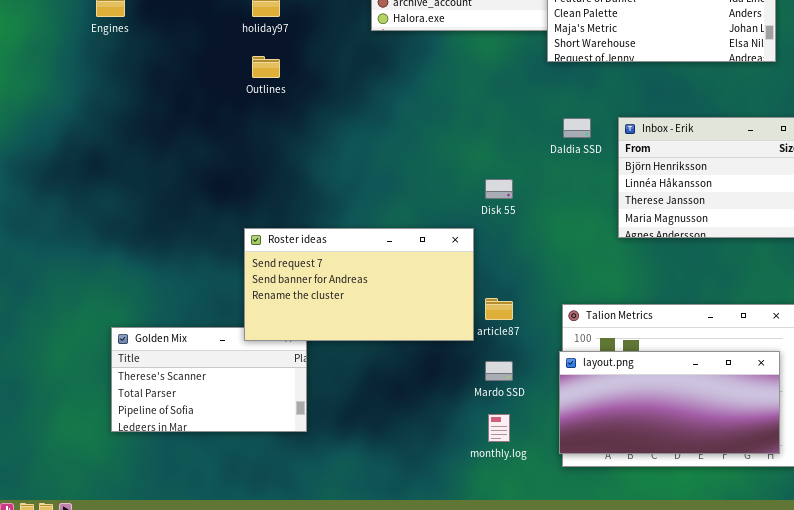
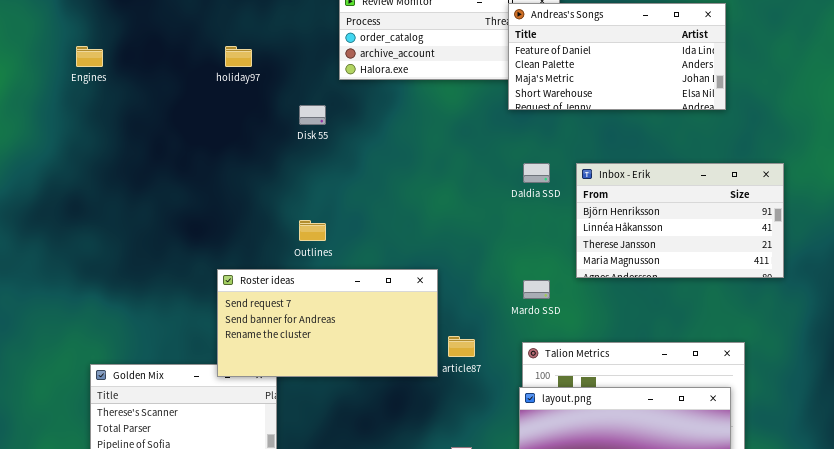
Outlines: [252,56,280,78] -> [299,220,326,241], moved
Disk 55: [485,179,513,199] -> [299,105,326,125], moved
Mardo SSD: [485,361,513,381] -> [523,280,550,299], moved

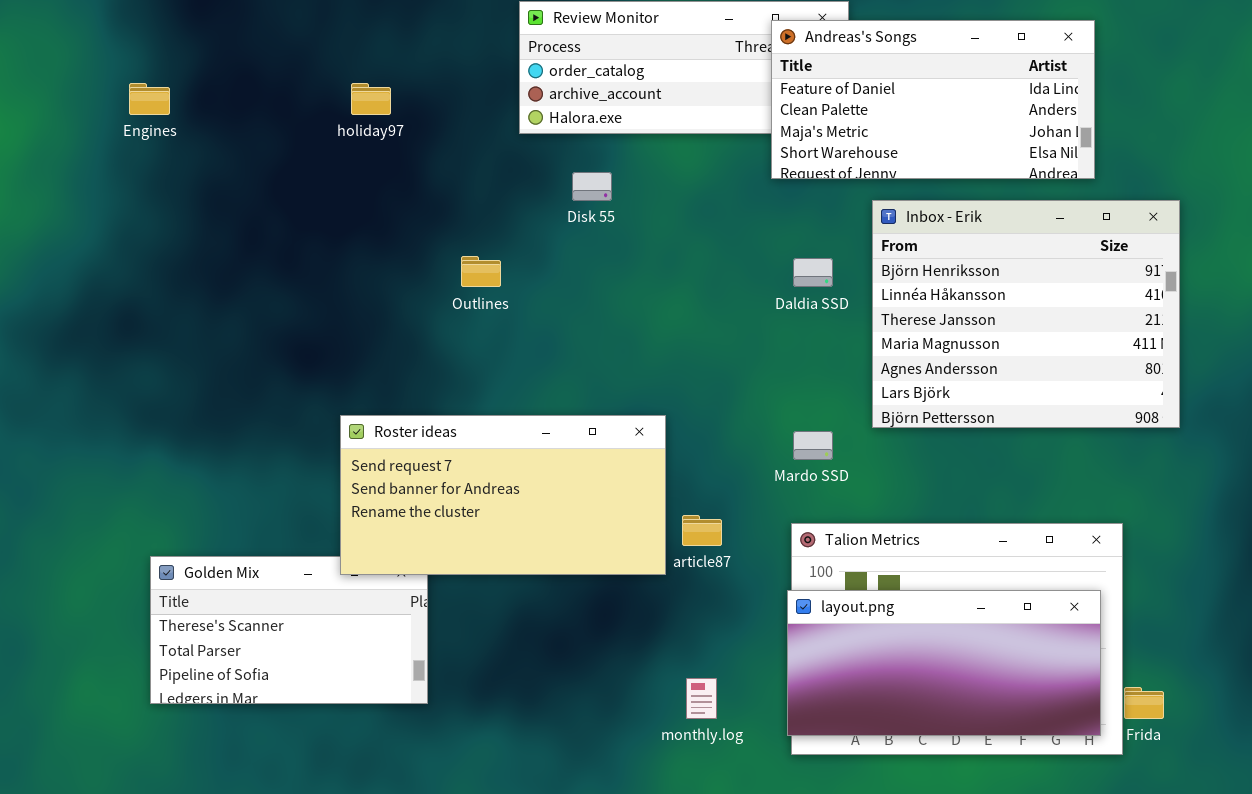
Disk 55: [299,105,326,125] -> [572,172,612,201], moved
Inbox - Erik: [576,163,784,278] -> [872,200,1180,428], resized
Outlines: [299,220,326,241] -> [461,256,501,287], moved

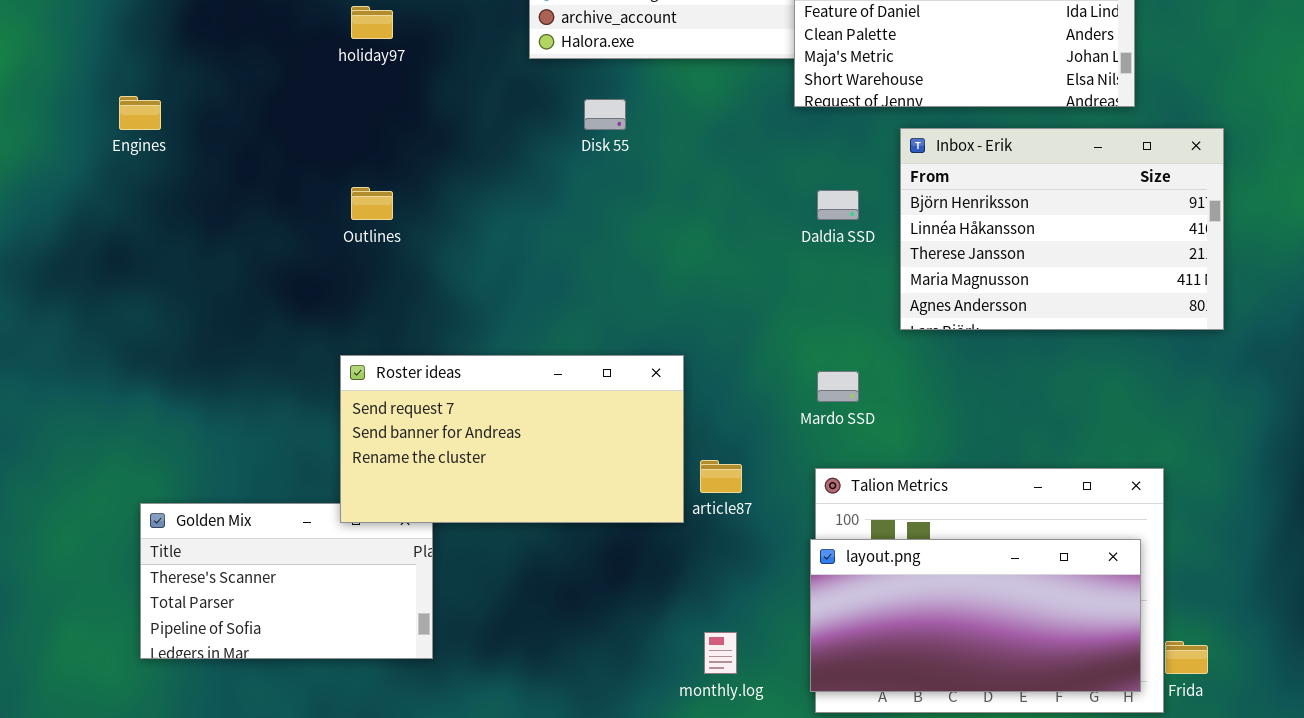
Engines: [129,83,170,115] -> [119,96,161,130], moved
Inbox - Erik: [872,200,1180,428] -> [900,128,1224,330], resized
Outlines: [461,256,501,287] -> [351,187,393,220], moved

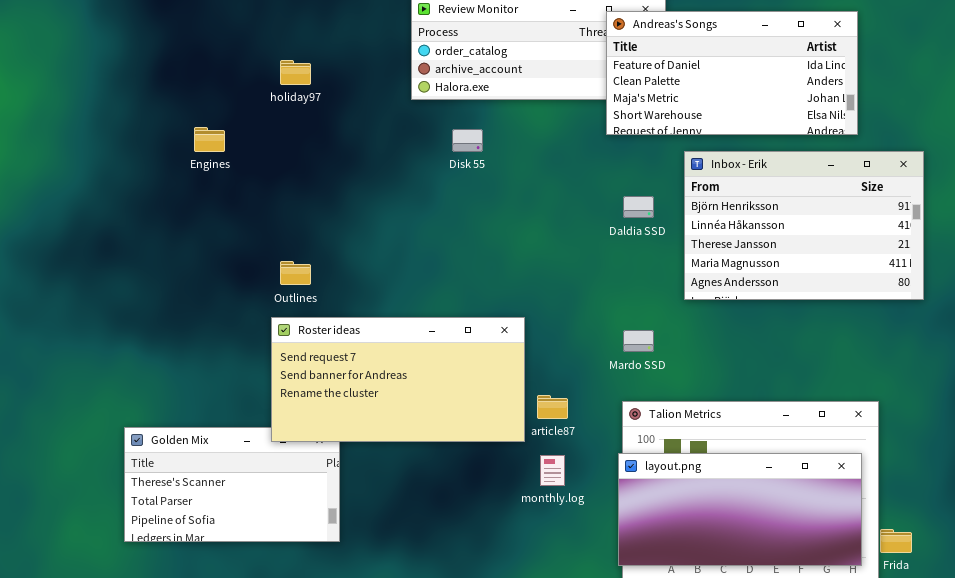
Engines: [119,96,161,130] -> [194,127,225,152], moved
Outlines: [351,187,393,220] -> [280,261,311,285], moved
monthly.log: [704,632,737,674] -> [540,455,565,486], moved

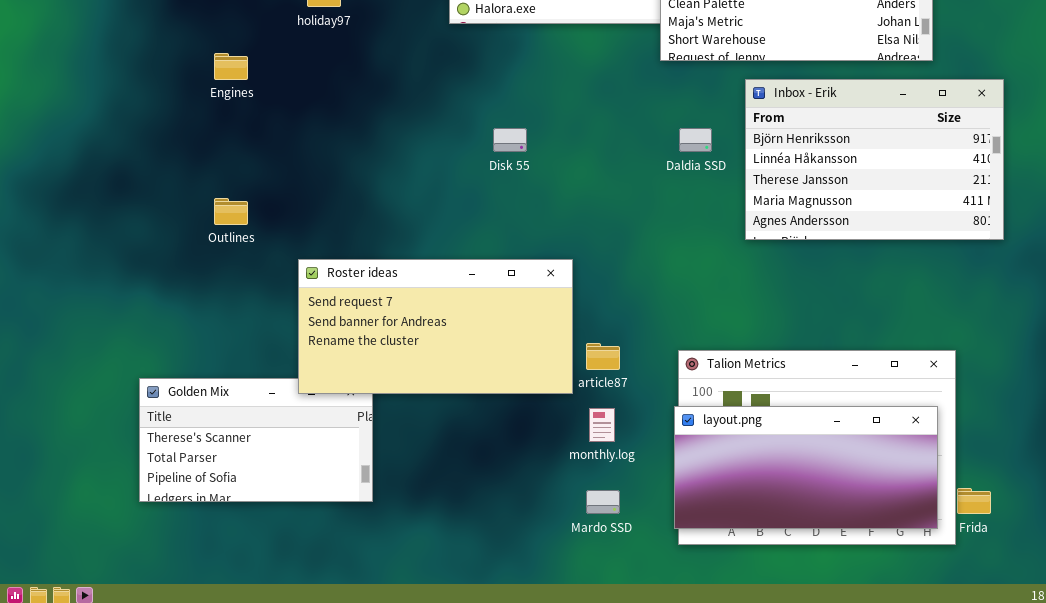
Disk 55: [452,129,483,152] -> [493,128,527,152], moved
Outlines: [280,261,311,285] -> [214,198,248,225], moved
Mardo SSD: [623,330,654,352] -> [586,490,620,514], moved

